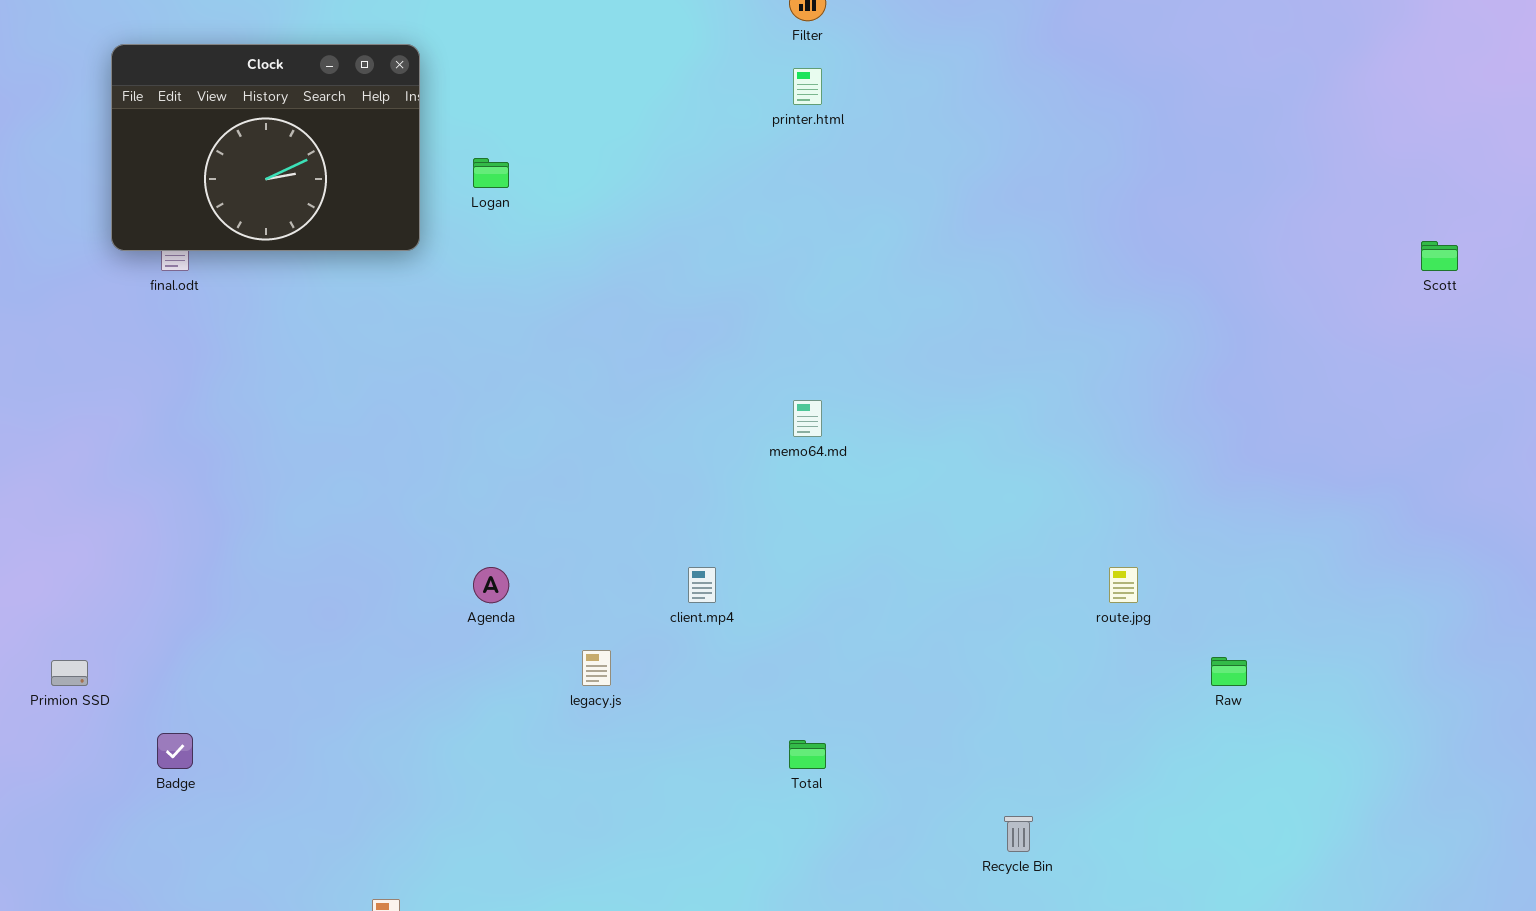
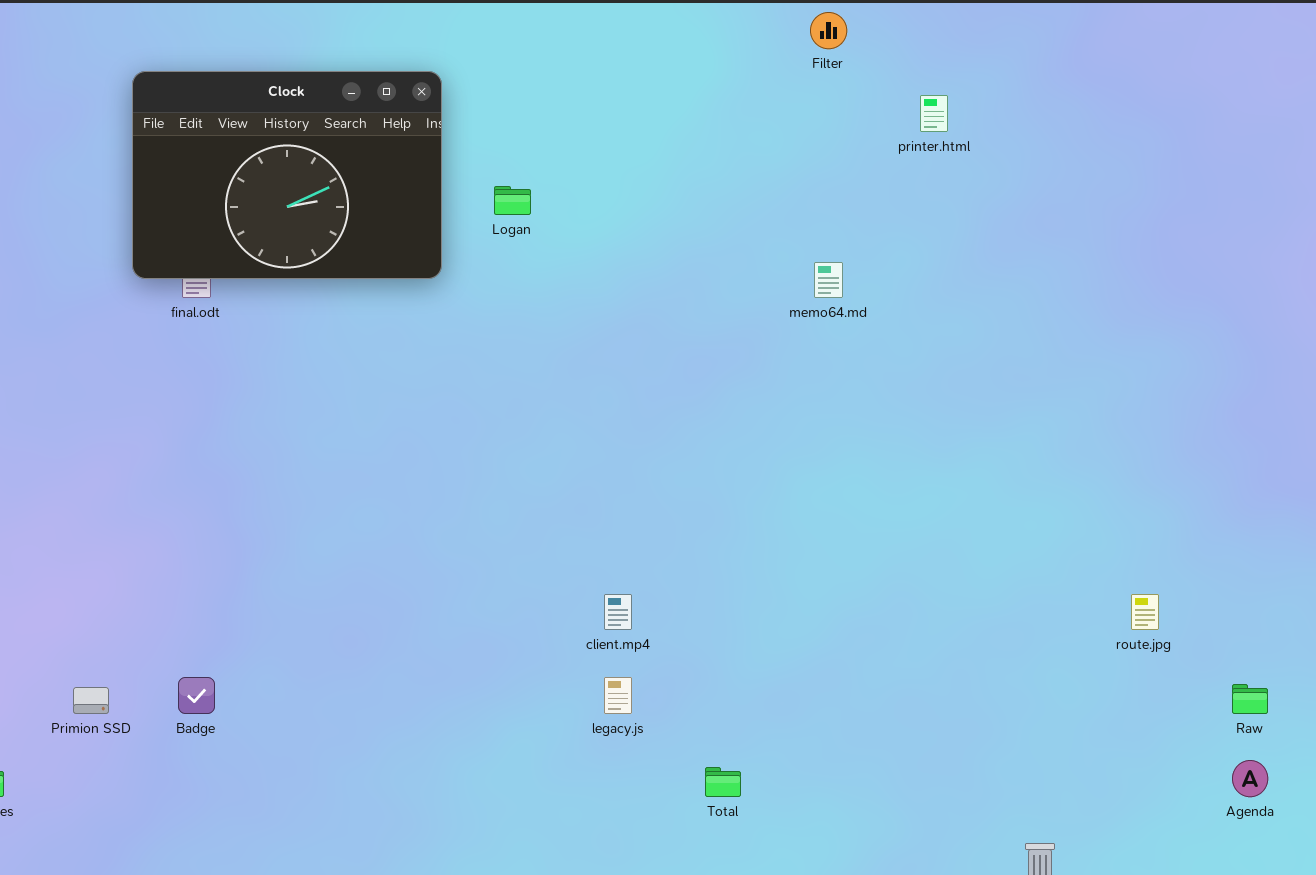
printer.html: [793,68,822,105] -> [920,95,948,132], moved
memo64.md: [793,400,822,437] -> [814,262,843,298], moved
Agenda: [473,567,509,603] -> [1232,760,1268,797], moved
client.mp4: [688,567,716,603] -> [604,594,632,630], moved
Badge: [157,733,193,769] -> [178,677,215,714], moved
Total: [789,740,826,769] -> [705,767,741,797], moved

